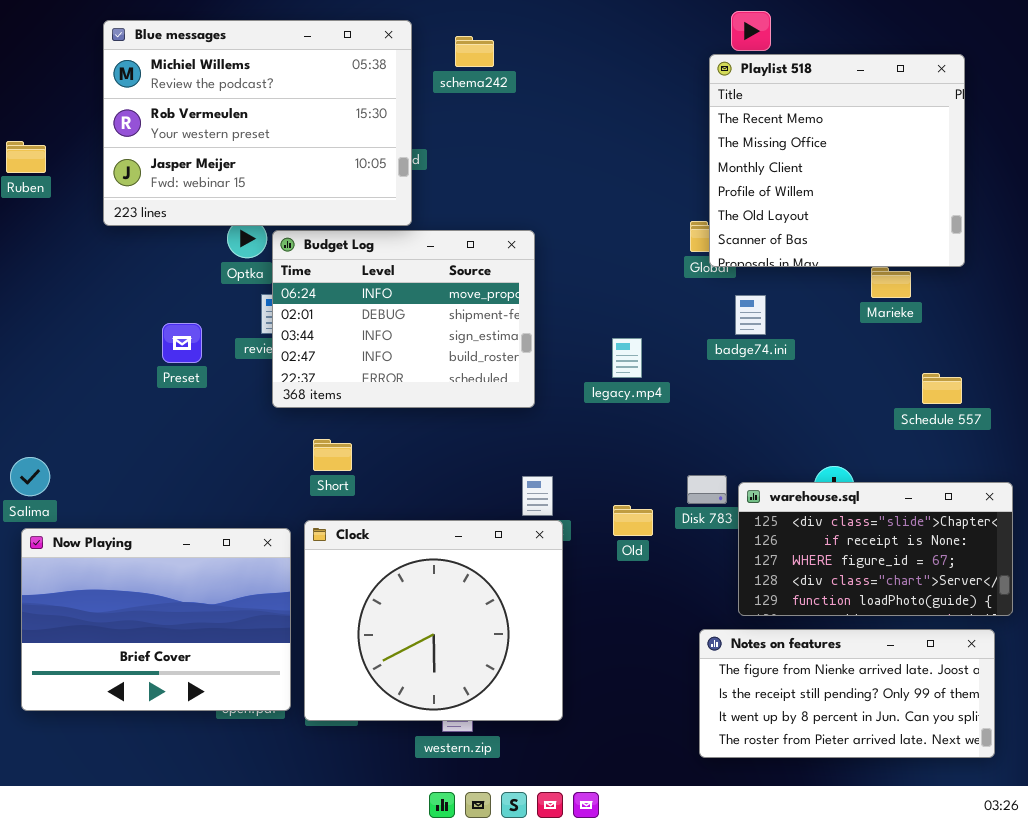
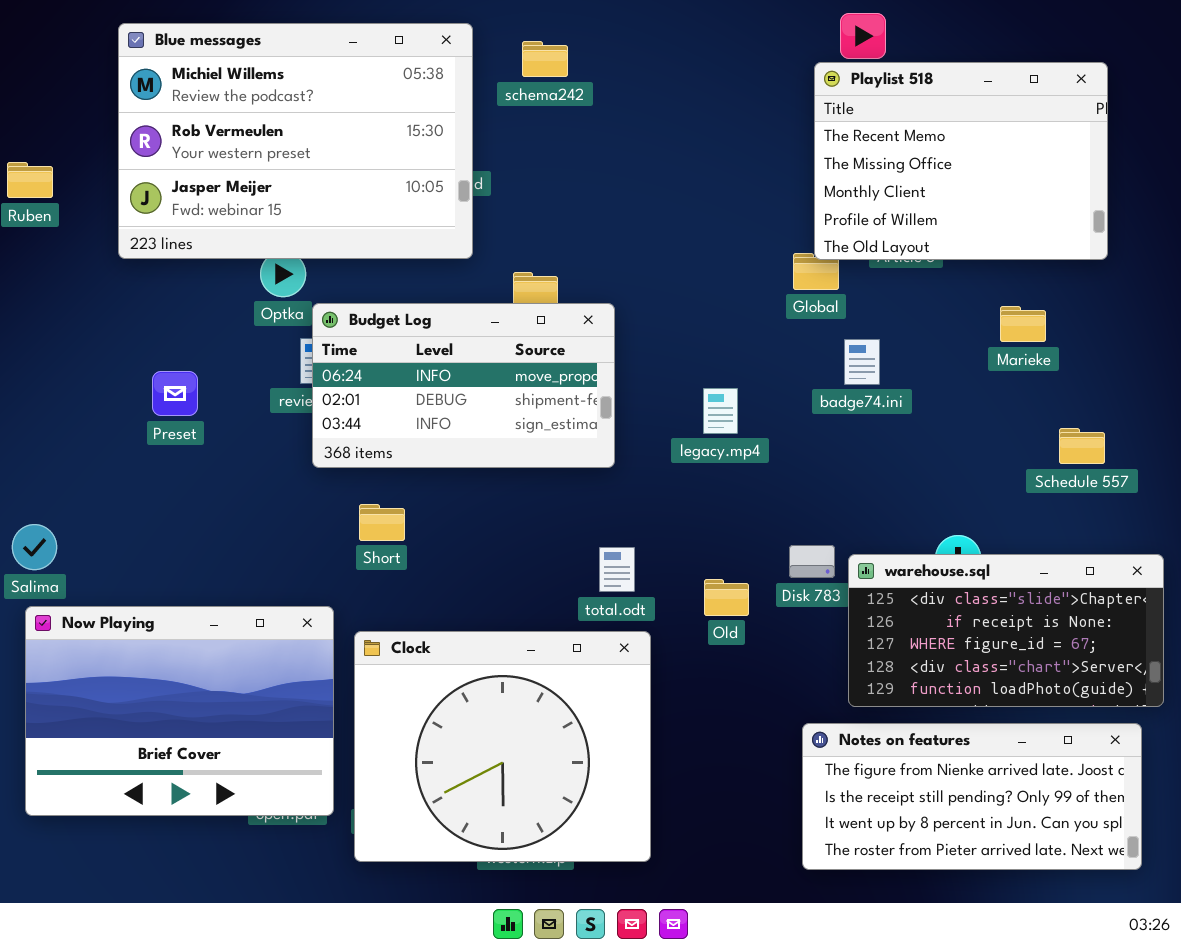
Playlist 518: [709,54,965,267] -> [814,62,1108,260], resized
Budget Log: [272,230,535,408] -> [312,303,615,468], resized
Preset: [162,323,202,363] -> [152,371,198,416], moved
Clock: [304,520,563,721] -> [354,631,651,862], moved

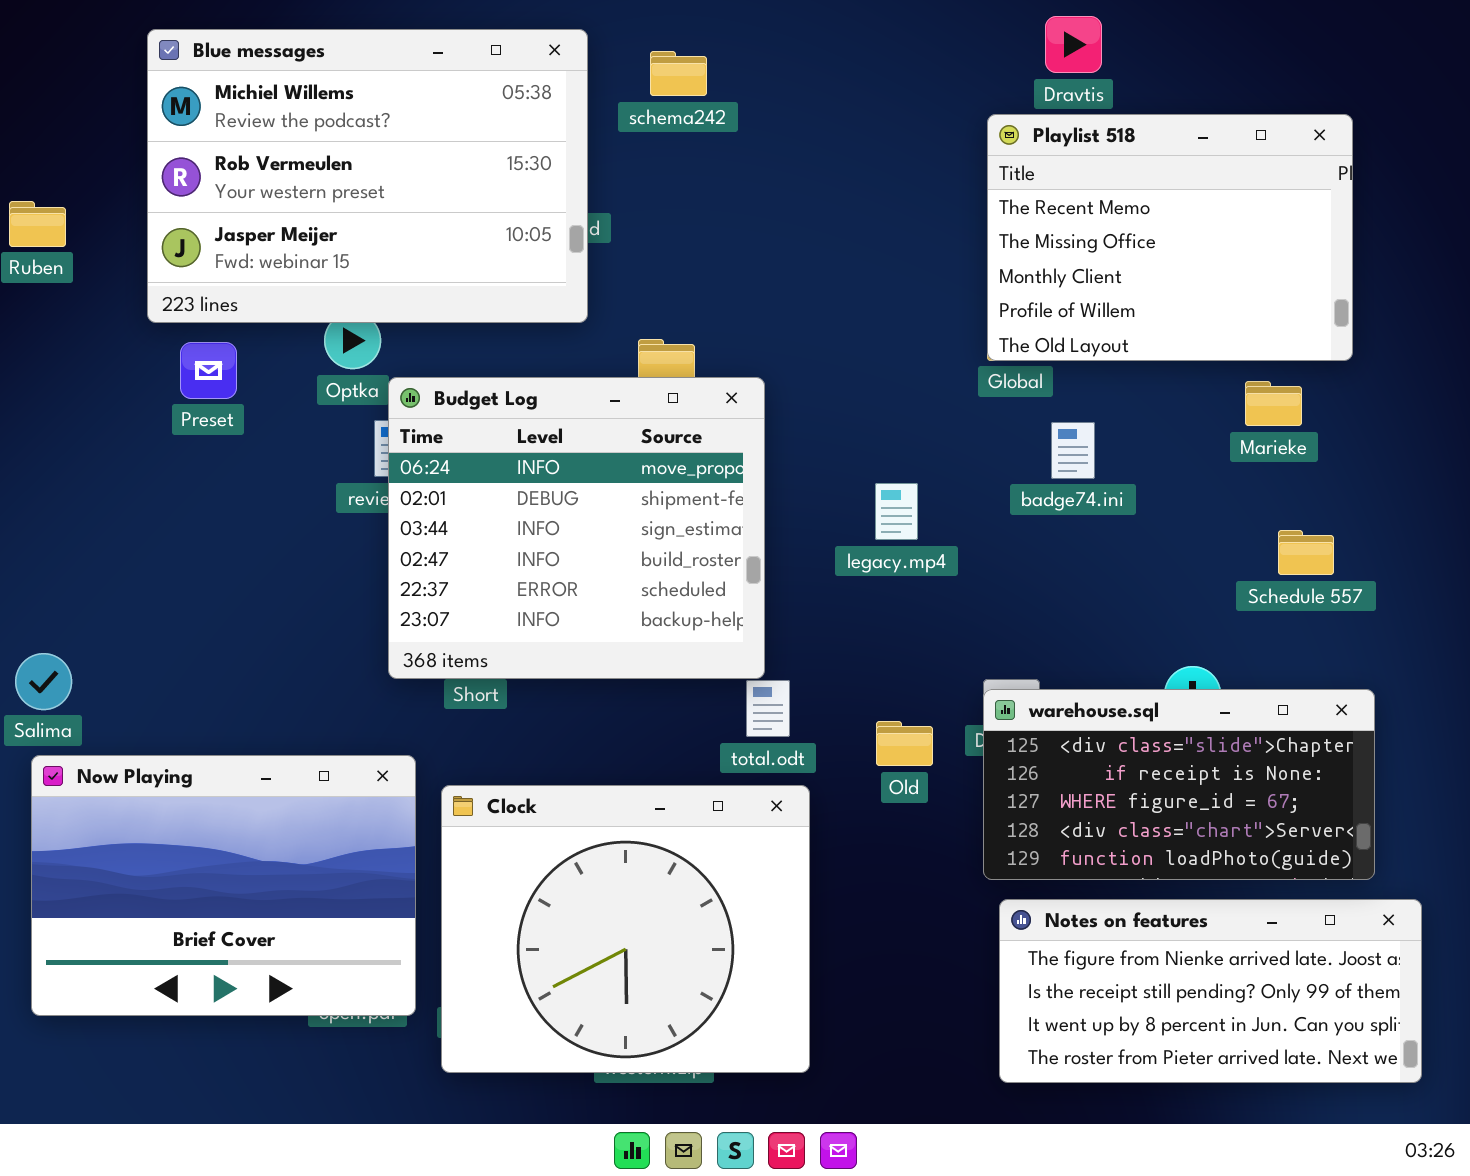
Playlist 518: [814,62,1108,260] -> [987,114,1353,361], moved
Budget Log: [312,303,615,468] -> [388,377,765,679], resized
Preset: [152,371,198,416] -> [180,342,237,399], moved
Schedule 557: [1059,428,1105,464] -> [1278,530,1334,575], moved
warehouse.sql: [848,554,1164,707] -> [983,689,1375,880], moved

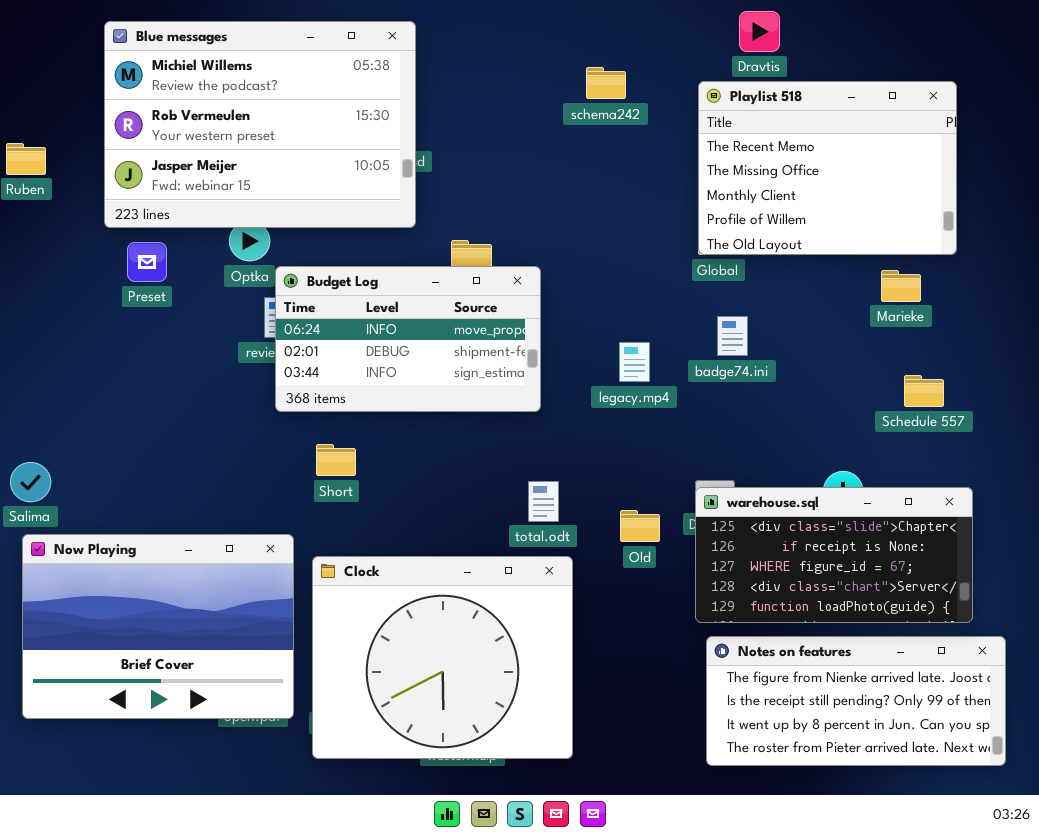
schema242: [650,51,707,96] -> [586,67,626,99], moved
Budget Log: [388,377,765,679] -> [275,266,541,412], resized
badge74.ini: [1051,422,1095,479] -> [717,316,748,356], moved

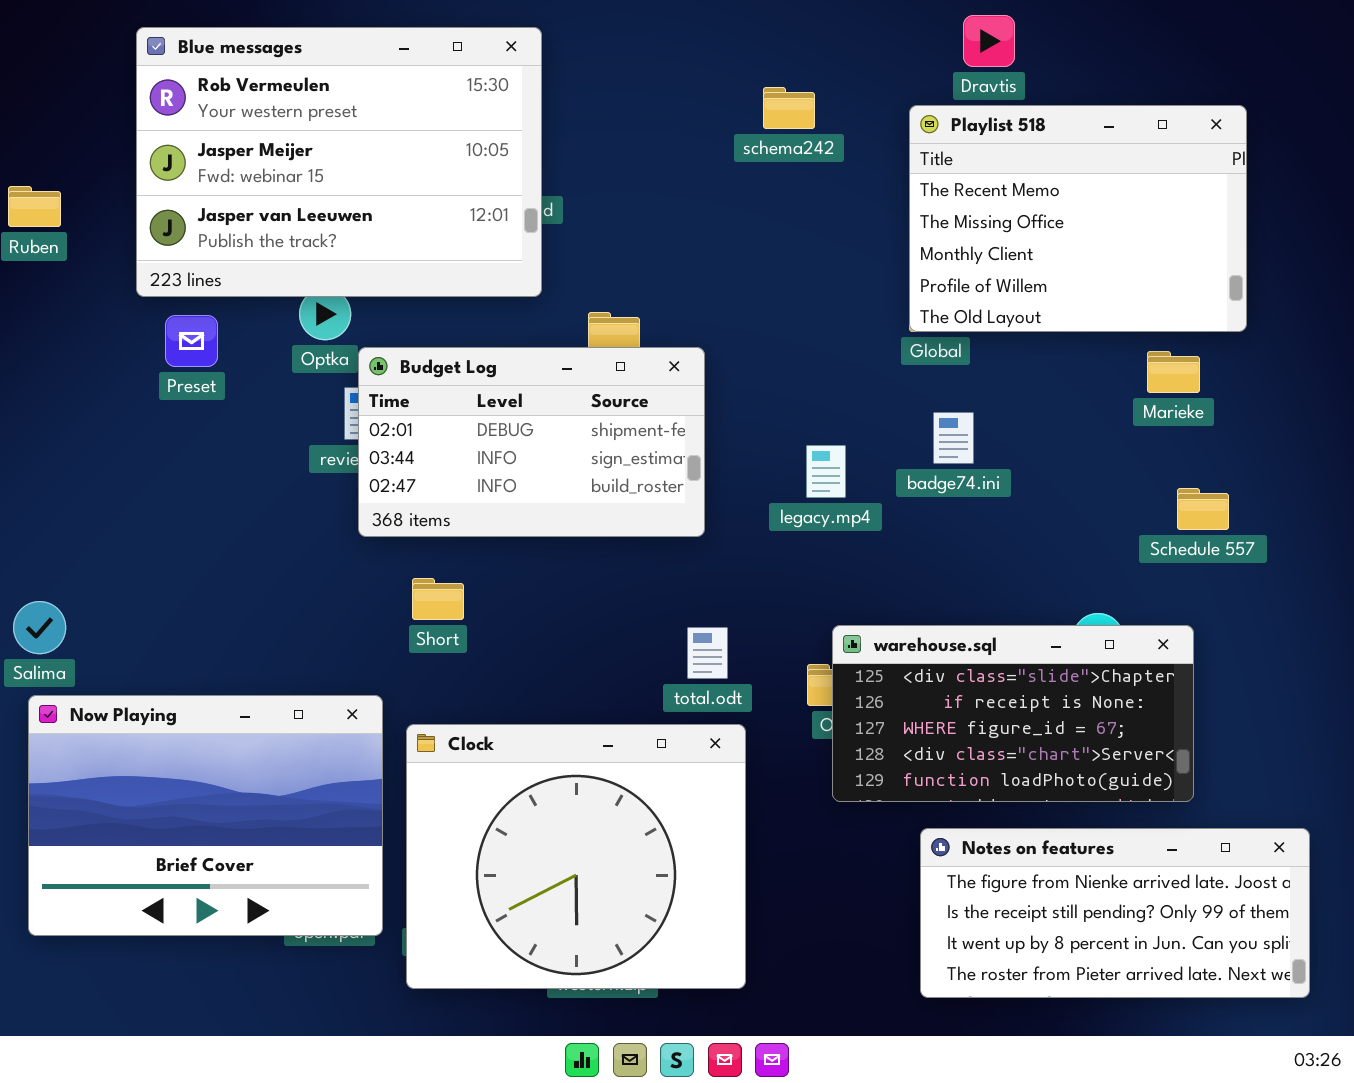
Blue messages: [104,21,416,228] -> [136,27,542,297], scrolled down 1 row
Budget Log: [275,266,541,412] -> [358,347,705,537], scrolled down 1 row
warehouse.sql: [695,487,973,623] -> [832,625,1194,802], moved

